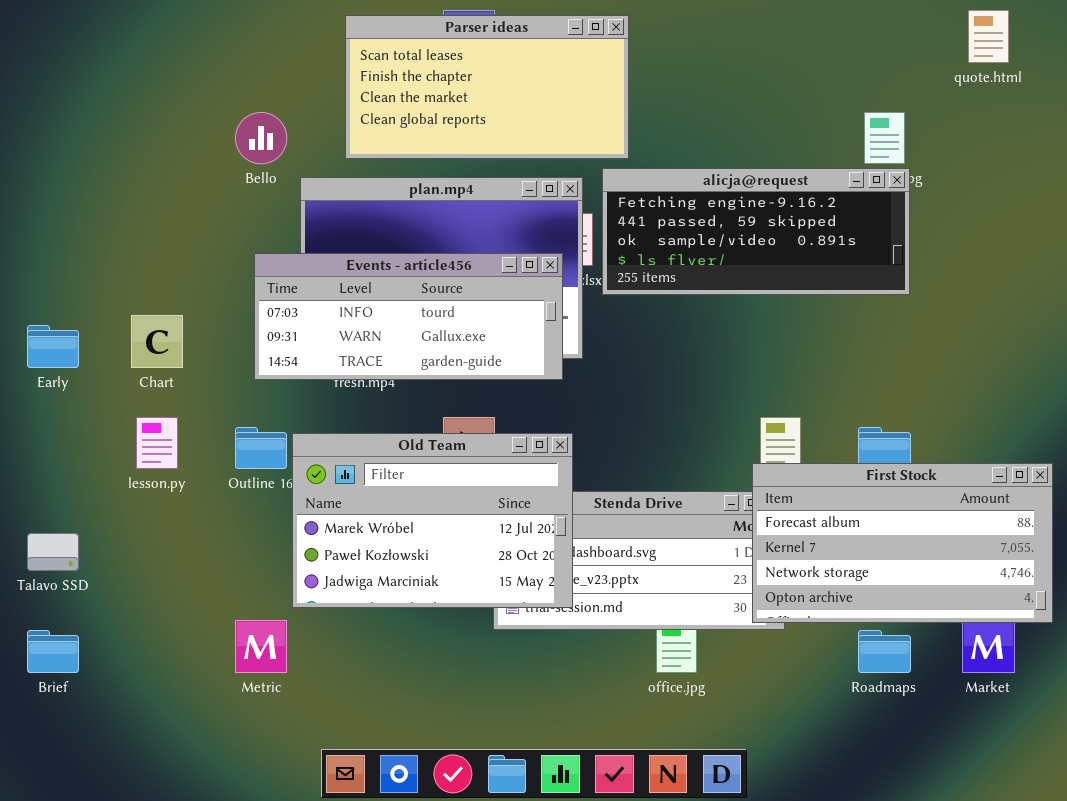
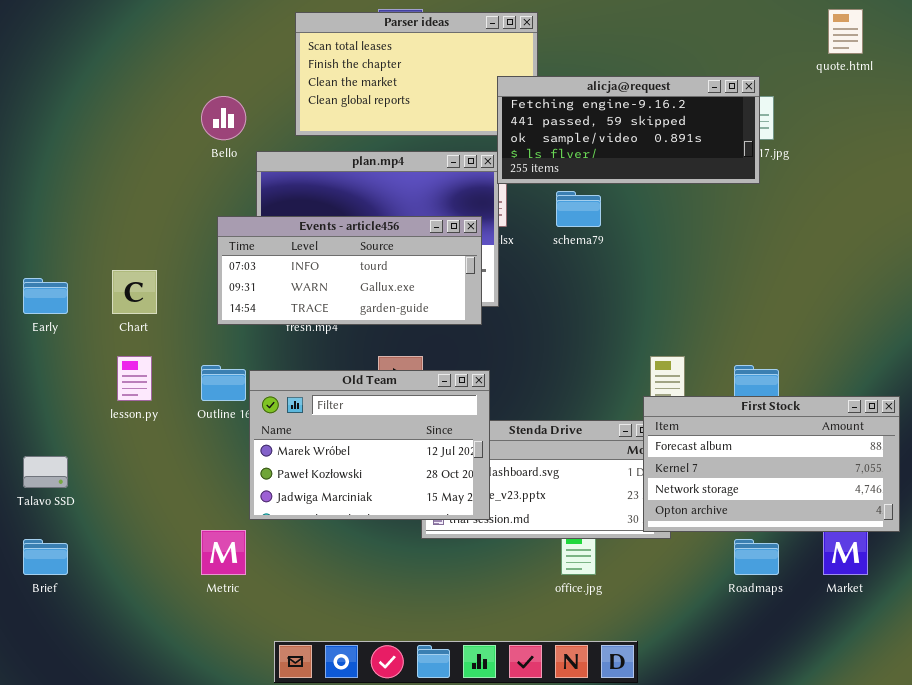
alicja@request: [602,168,910,295] -> [497,76,760,184], moved

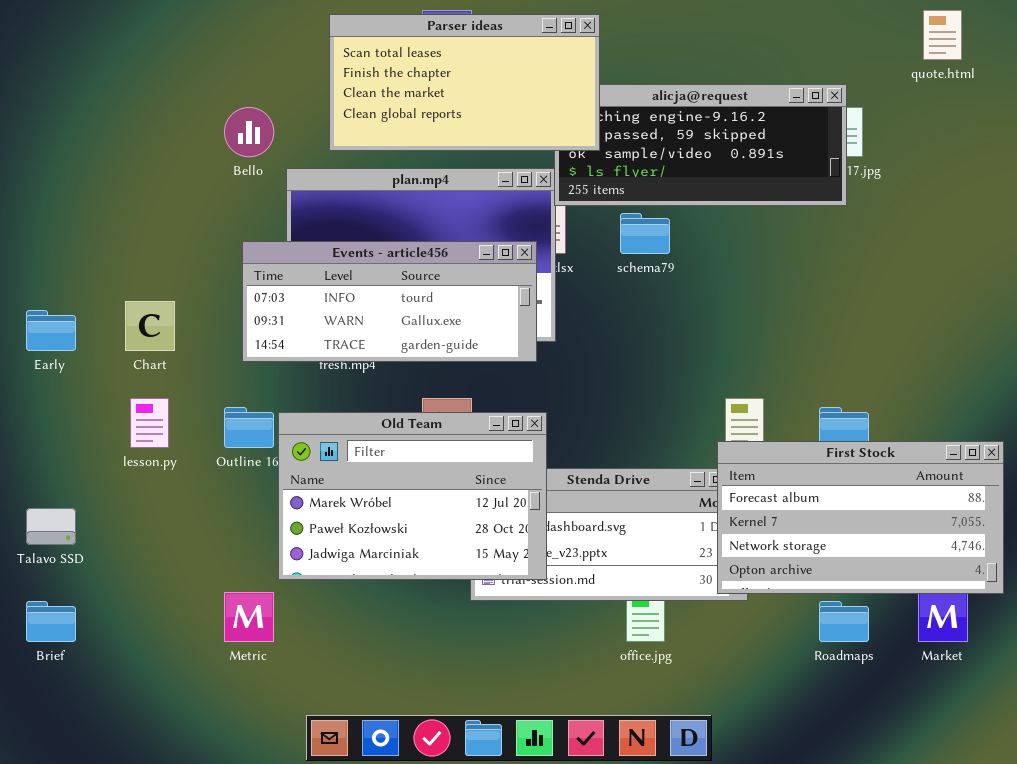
Parser ideas: [295,12,538,136] -> [329,14,600,151], raised

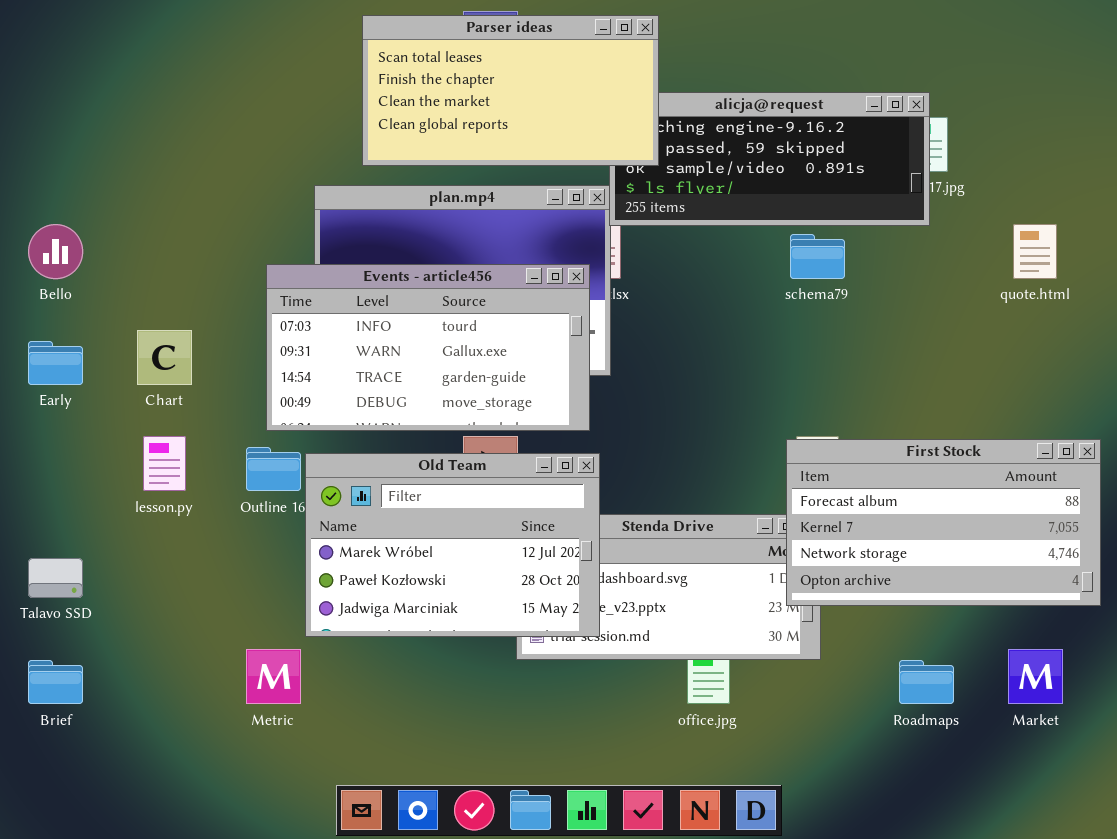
quote.html: [923,10,962,60] -> [1013,224,1057,279], moved
Bello: [224,107,274,157] -> [28,224,83,279], moved
schema79: [620,213,670,254] -> [790,234,845,279], moved
Events - article456: [242,241,537,362] -> [266,264,590,431], resized
First Stock: [717,441,1004,594] -> [786,439,1101,606], moved

